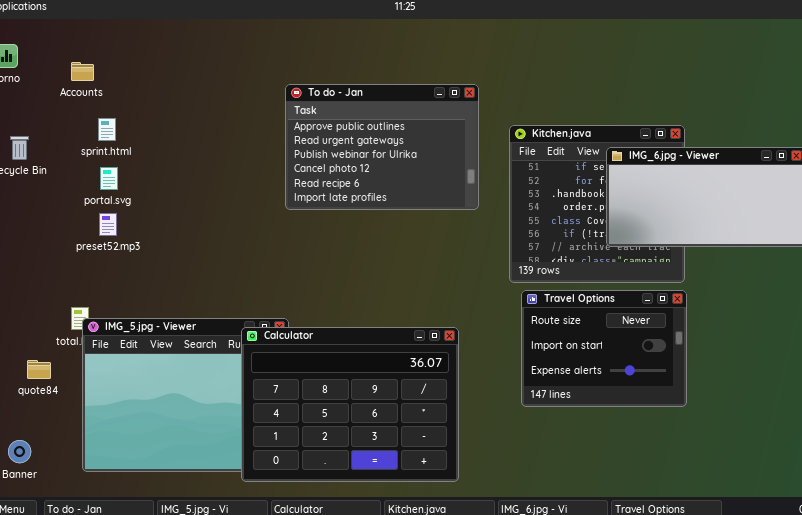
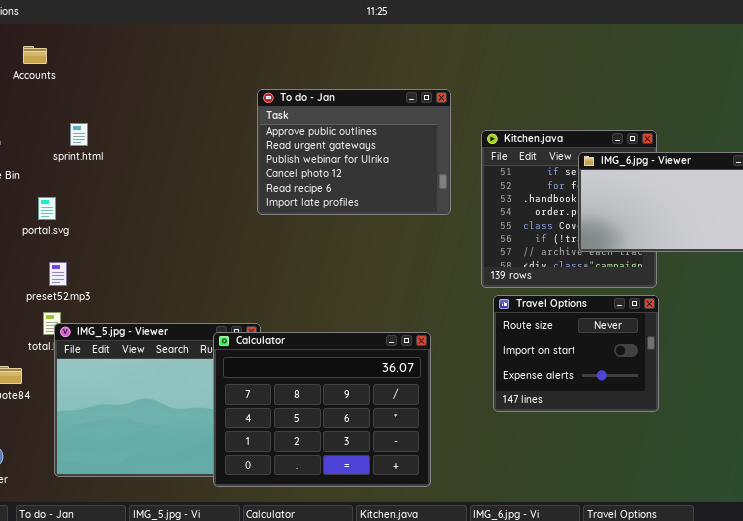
Accounts: [71,62,94,81] -> [23,46,47,64], moved
portal.svg: [100,167,118,190] -> [38,197,56,220], moved
preset52.mp3: [99,213,117,236] -> [49,262,67,286], moved

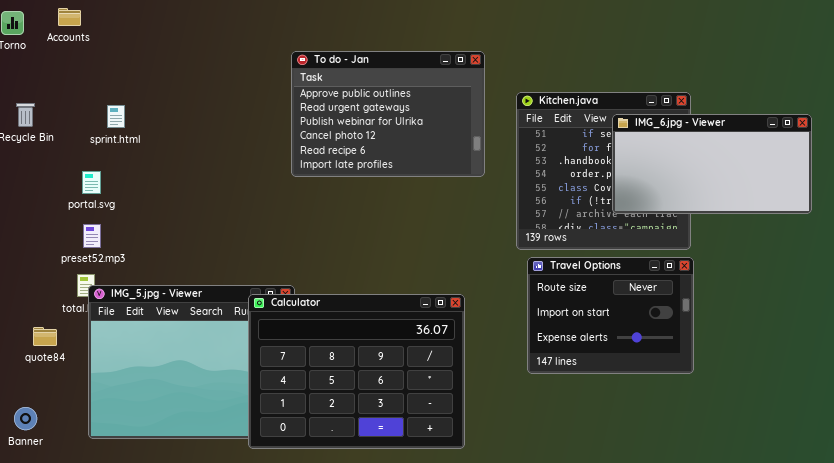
sprint.html: [70,123,88,146] -> [107,105,125,128], moved
portal.svg: [38,197,56,220] -> [82,171,101,194], moved

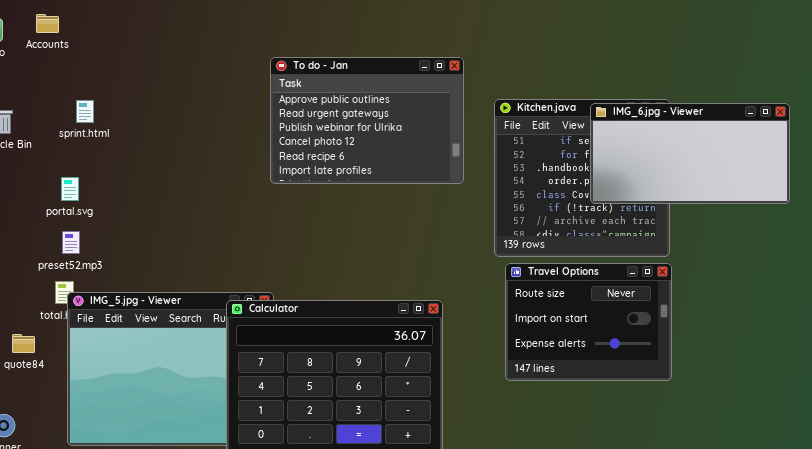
sprint.html: [107,105,125,128] -> [76,100,94,123], moved
IMG_6.jpg - Viewer: [612,114,812,214] -> [590,103,790,204], moved

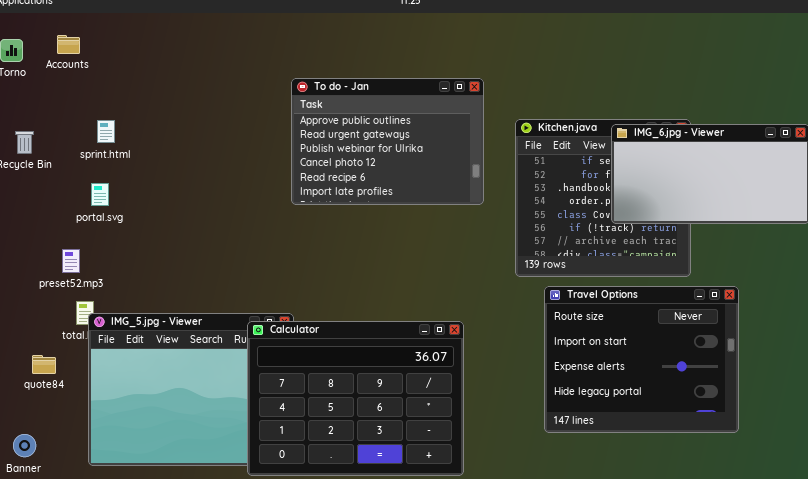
portal.svg: [61,177,79,201] -> [91,183,109,206], moved
preset52.mp3: [62,231,80,254] -> [62,249,80,273], moved
Travel Options: [505,263,672,381] -> [544,286,739,433], moved, resized

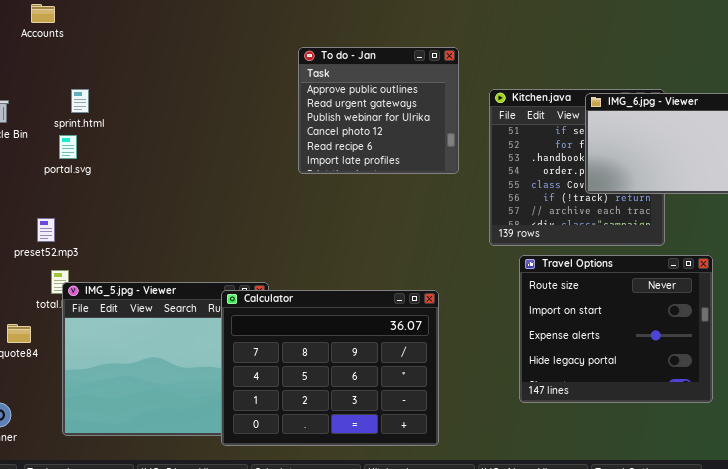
To do - Jan: [291,78,484,205] -> [298,47,459,174], resized
portal.svg: [91,183,109,206] -> [59,135,77,159], moved

